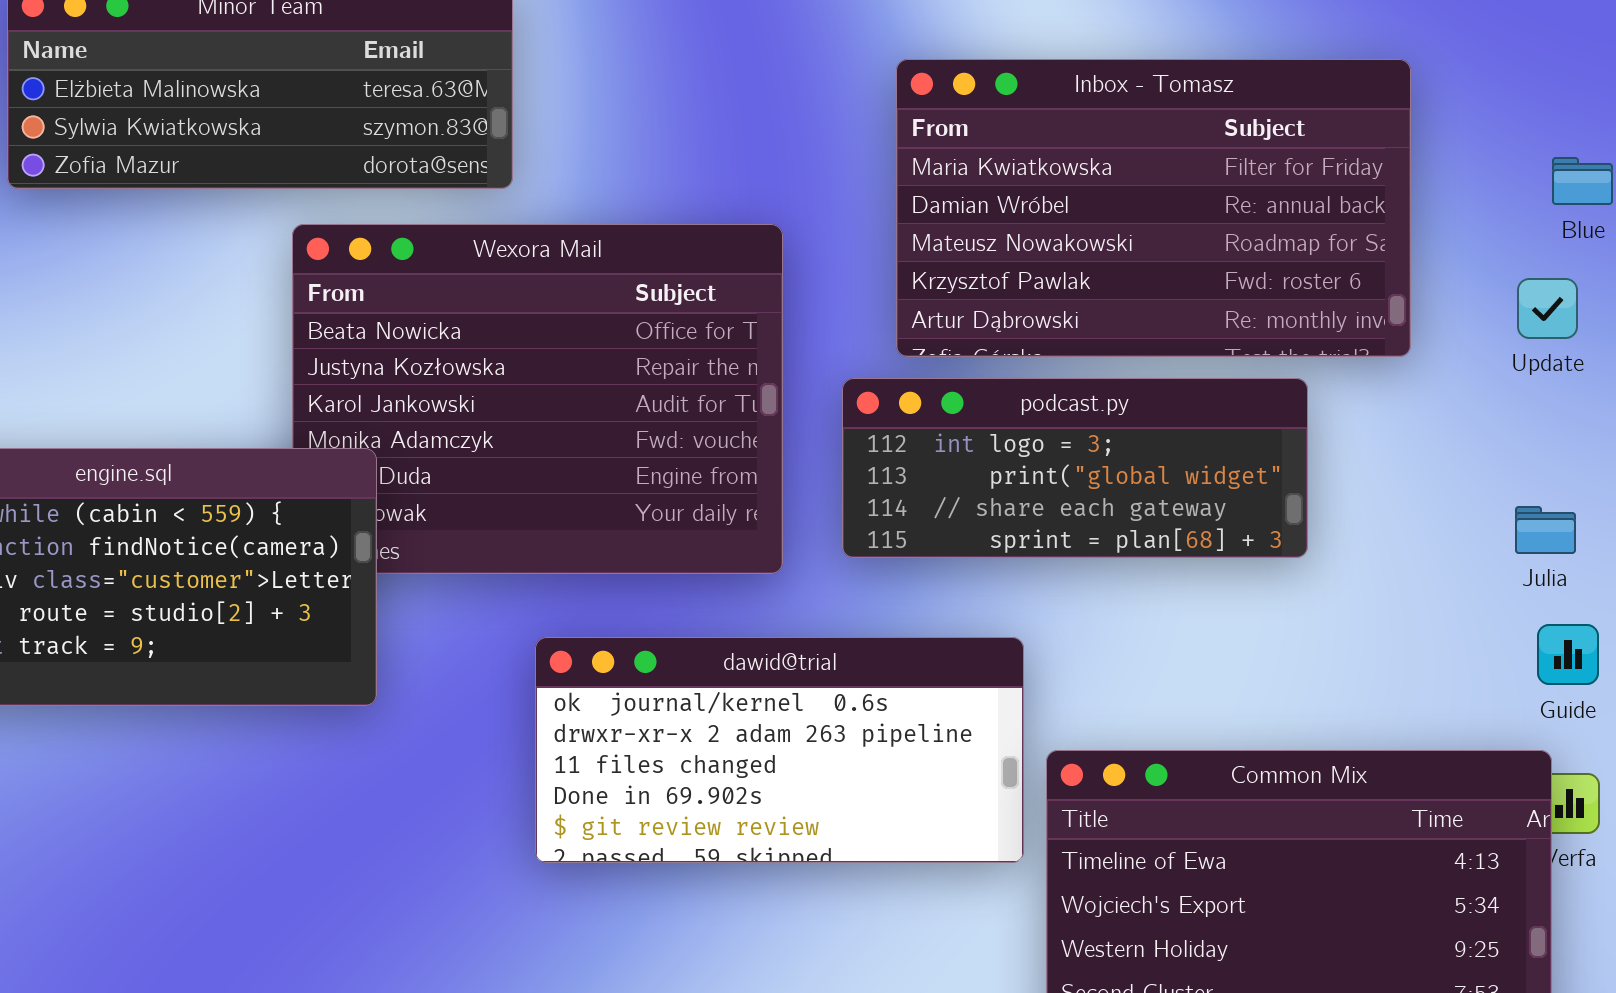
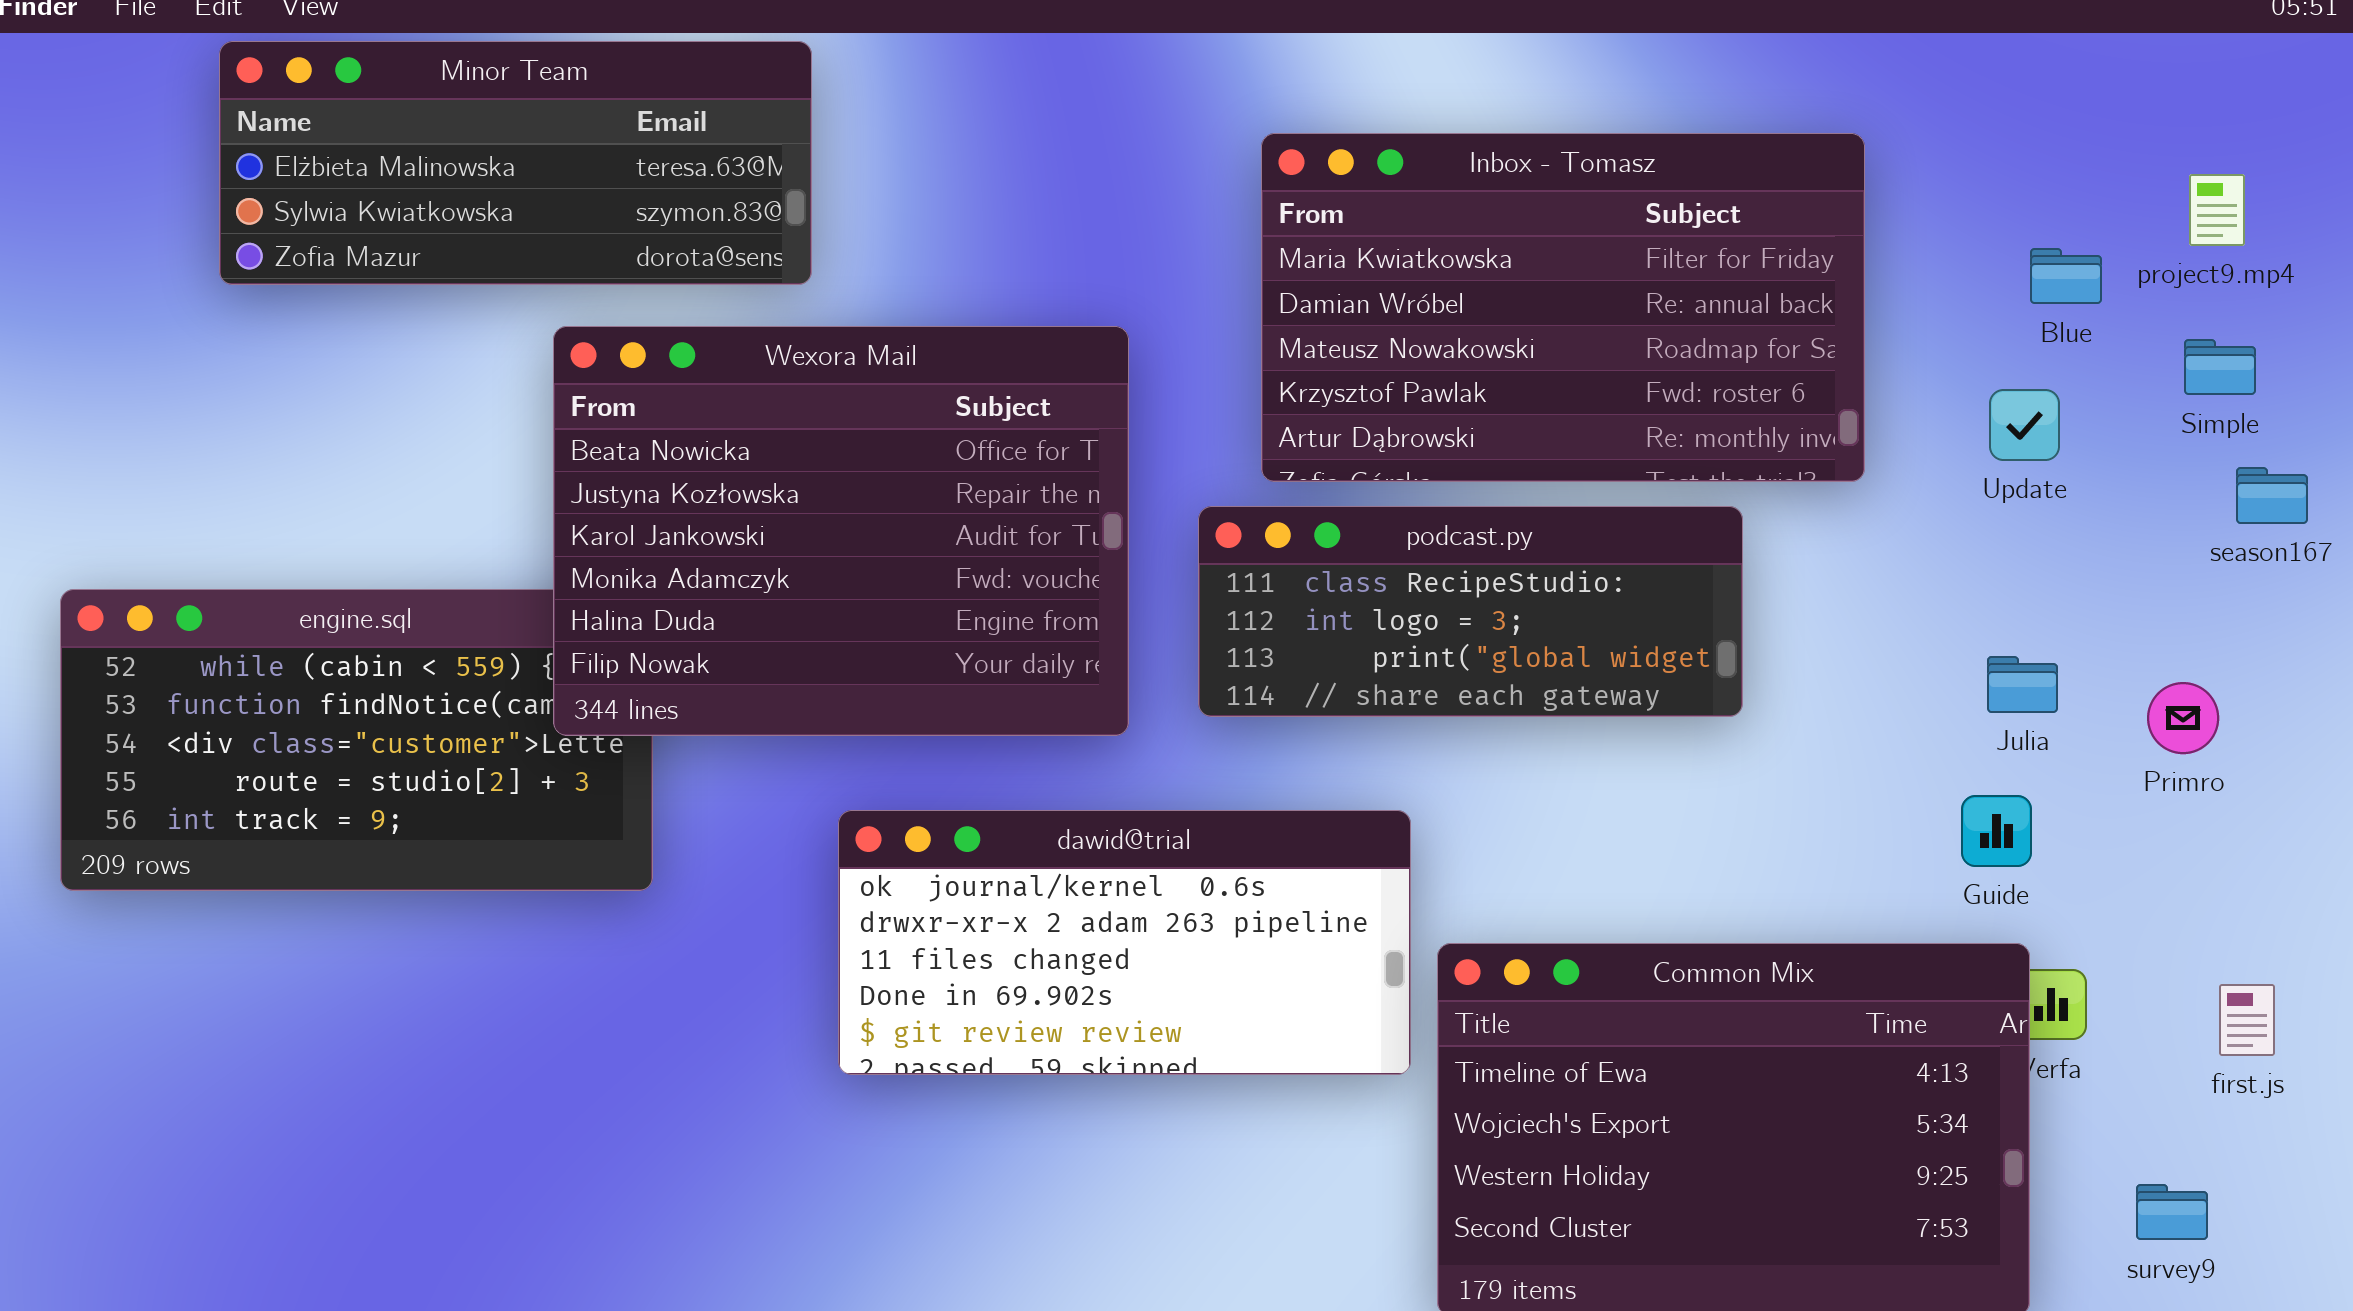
Wexora Mail: [292,224,783,574] -> [553,326,1129,736], raised
podcast.py: [842,378,1308,558] -> [1198,506,1743,717], scrolled up 1 row
Guide: [1537,624,1599,685] -> [1961,795,2032,867], moved

